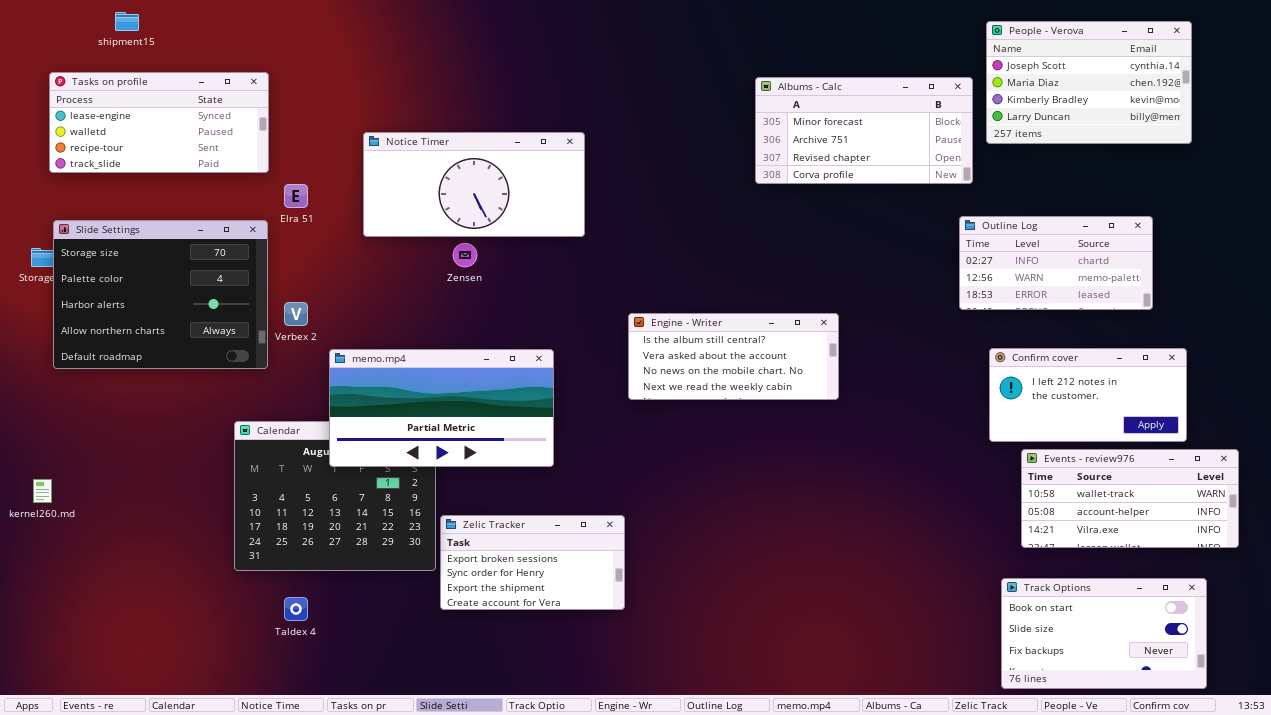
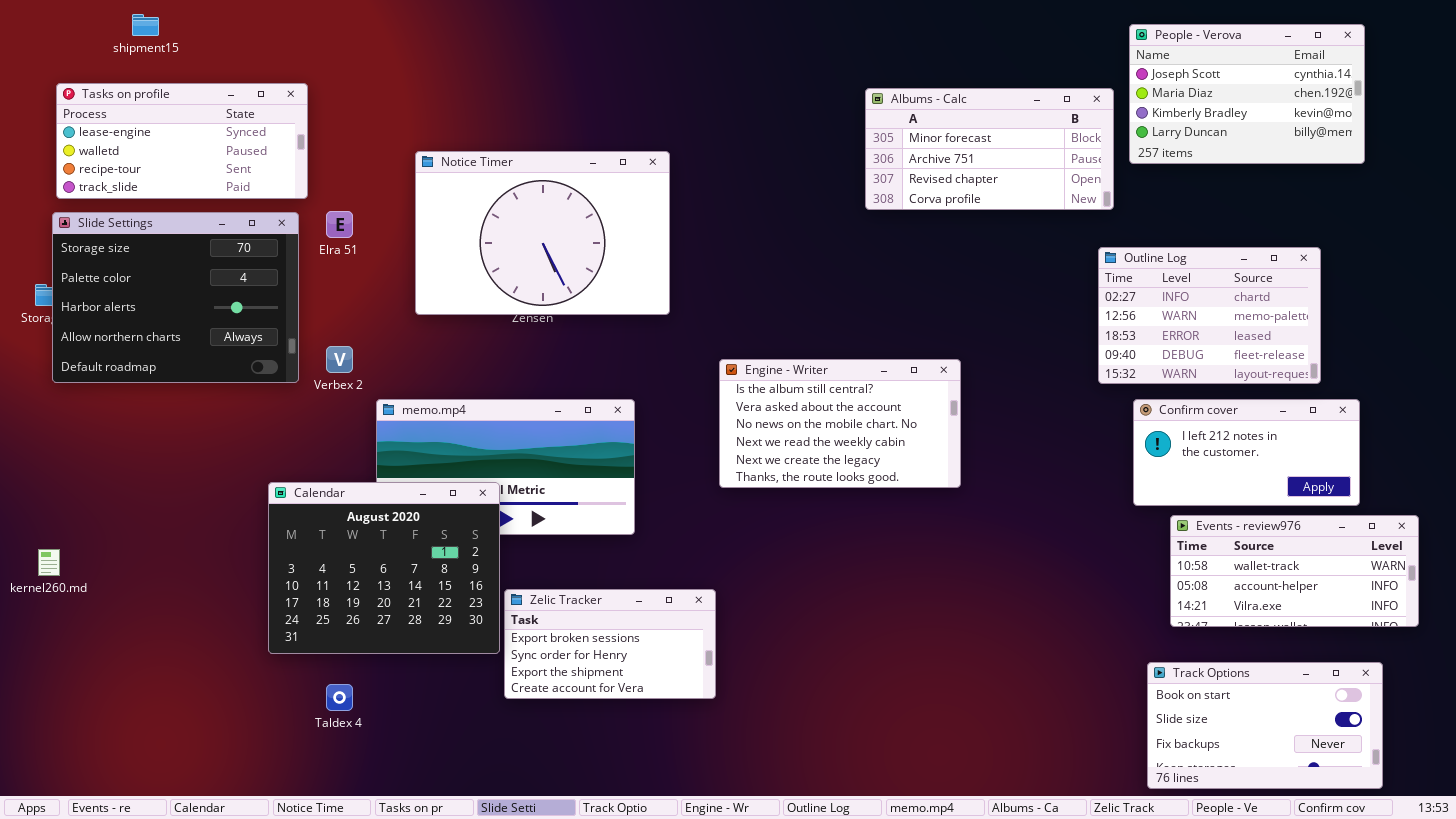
Notice Timer: [363,132,585,237] -> [415,151,670,315], resized
Outline Log: [959,216,1153,310] -> [1098,247,1321,384], resized
Slide Settings: [53,220,268,369] -> [52,212,299,383], moved
Engine - Writer: [628,313,839,400] -> [719,359,961,488], resized
Calendar: [234,421,436,571] -> [268,482,500,654], raised

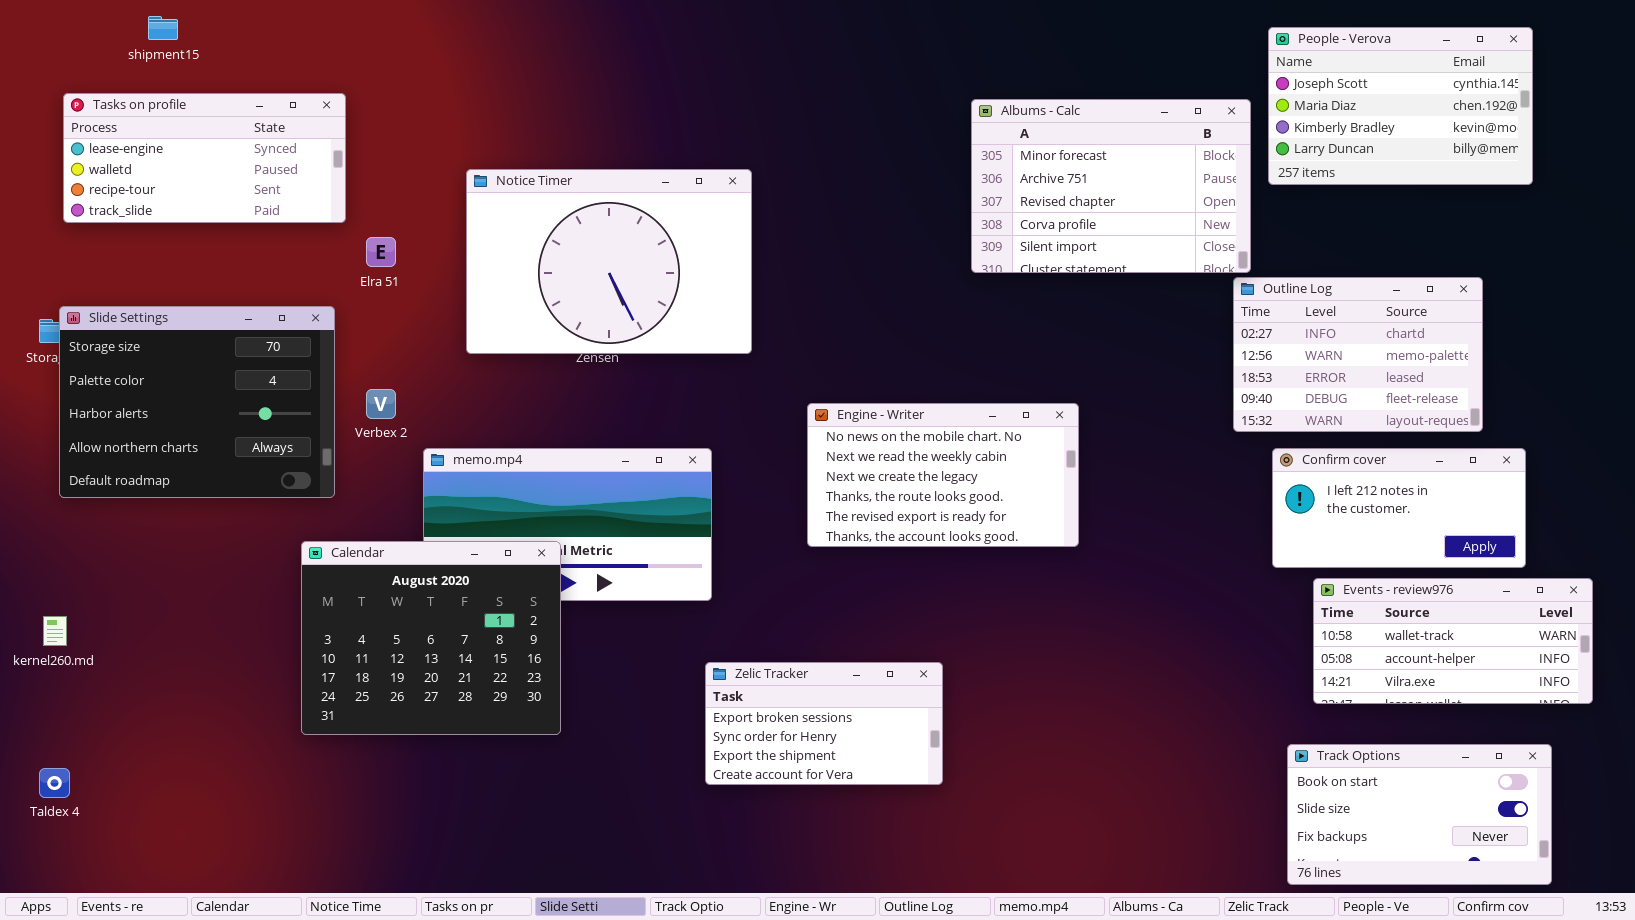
Albums - Calc: [865,88,1114,210] -> [971,99,1251,273], resized
Slide Settings: [52,212,299,383] -> [59,306,335,498], moved
Engine - Writer: [719,359,961,488] -> [807,403,1079,547], scrolled down 2 rows
Zelic Tracker: [504,589,716,699] -> [705,662,943,785], moved
Taldex 4: [326,684,353,711] -> [39,768,70,798], moved

